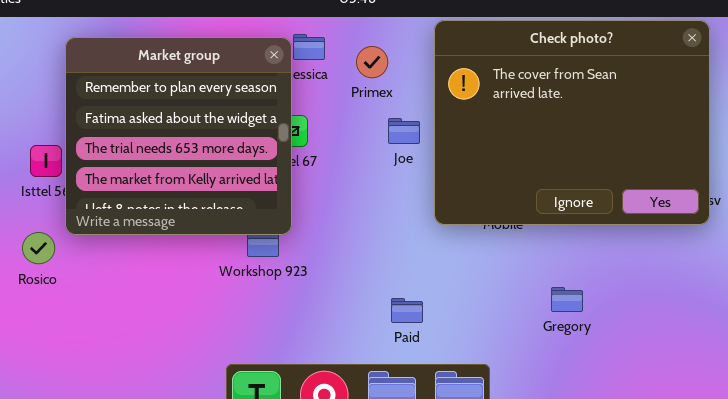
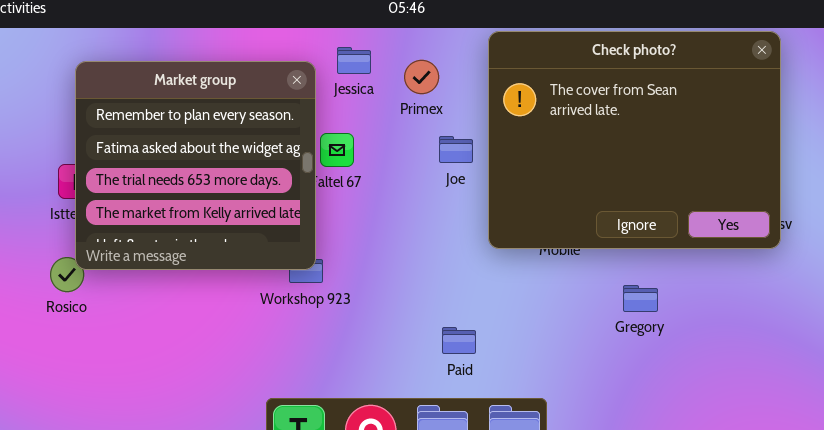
Market group: [65,37,292,235] -> [75,61,316,270], moved
Gregory: [551,287,583,312] -> [623,285,658,312], moved

